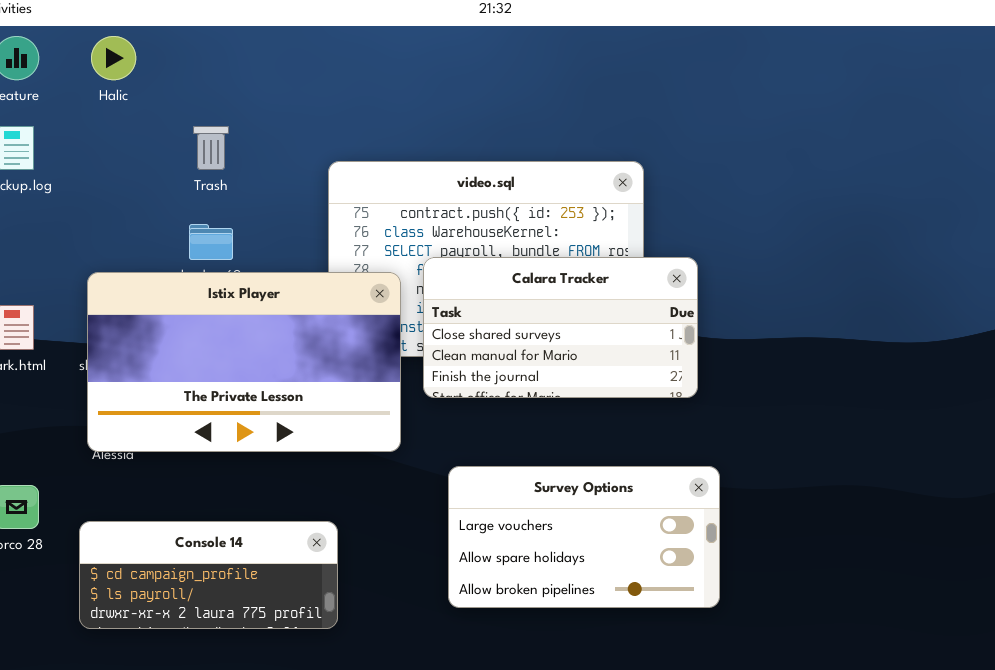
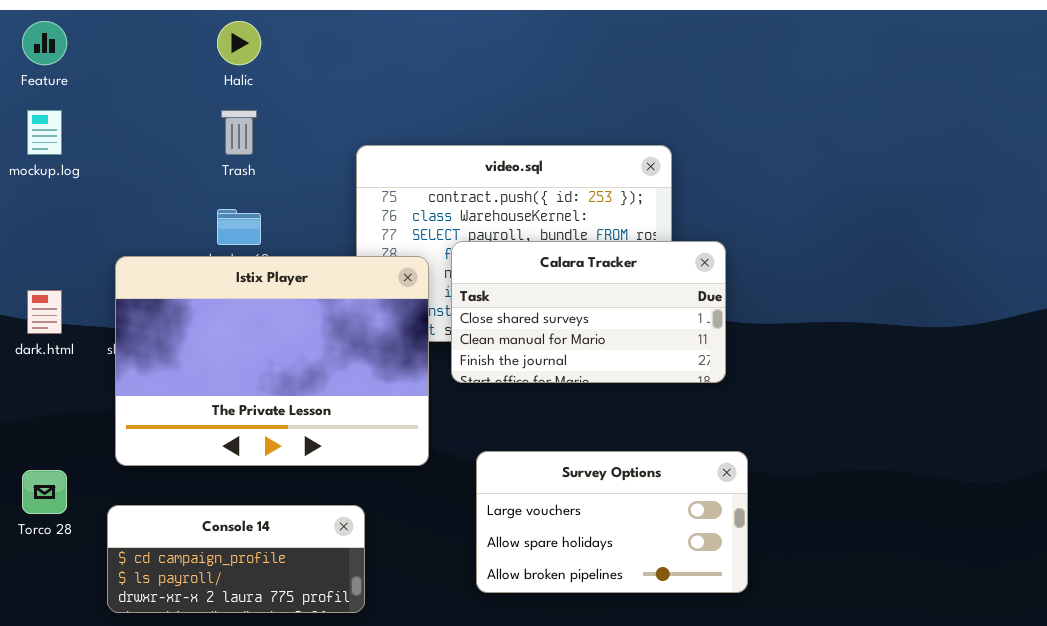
Halic: [91,36,136,80] -> [217,21,261,65], moved
Istix Player: [87,272,401,452] -> [115,256,429,466], resized

